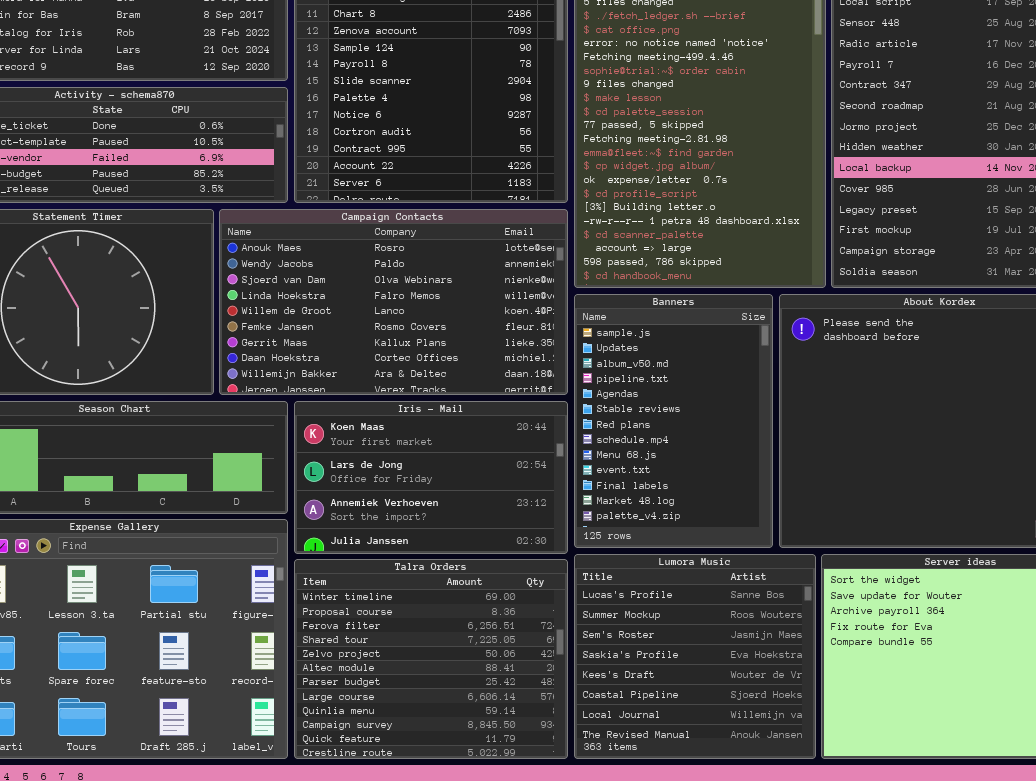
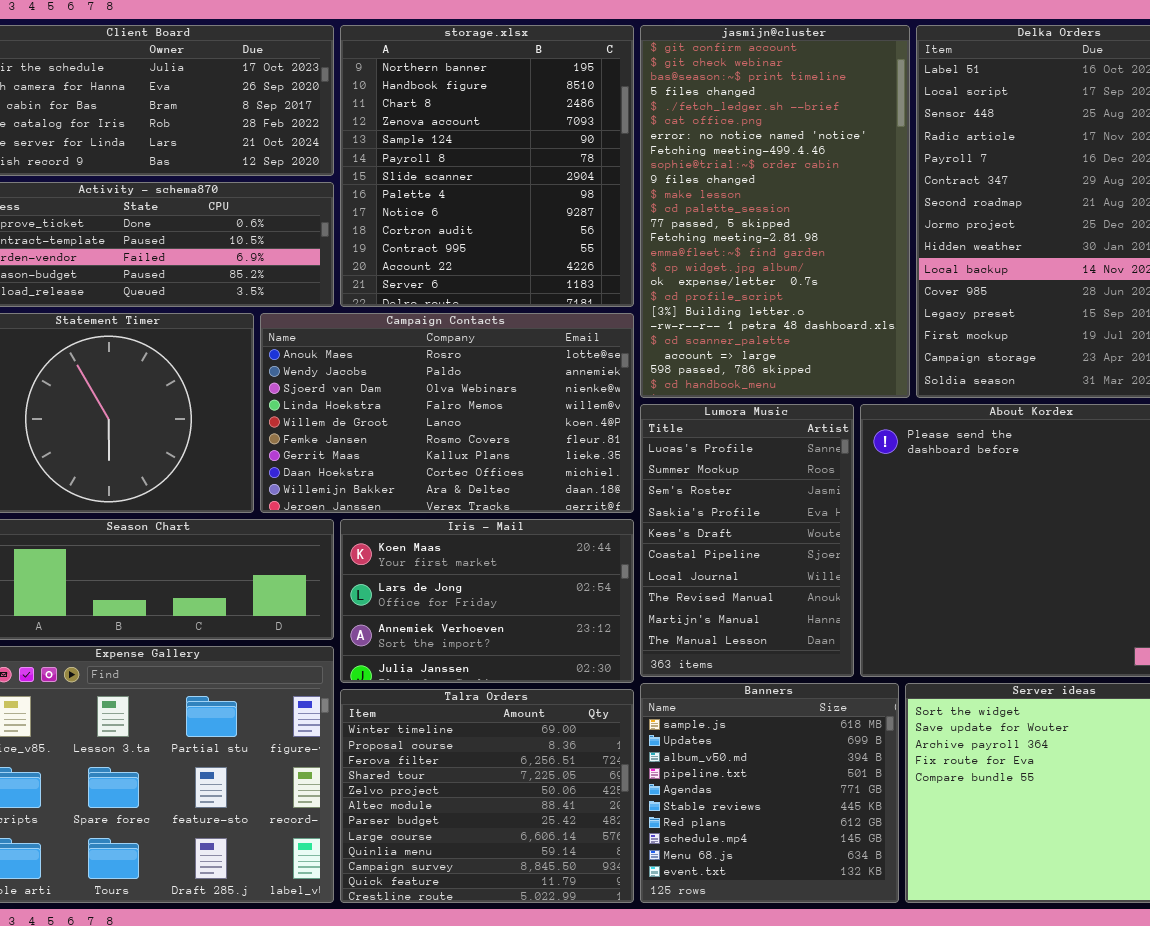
Banners: [574,294,773,548] -> [640,683,899,903], moved, resized
Lumora Music: [574,554,816,759] -> [640,404,854,677], moved, resized

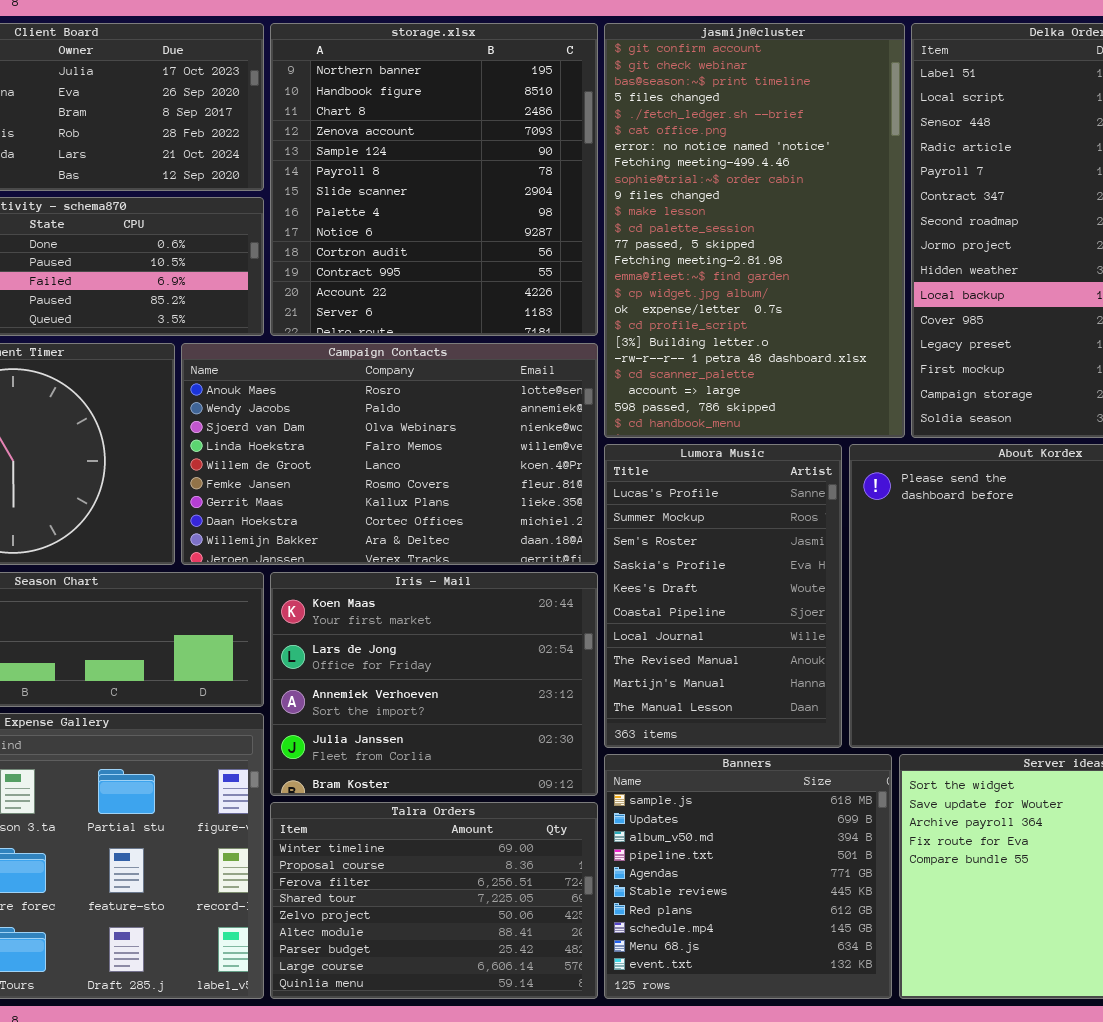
Iris - Mail: [340,519,634,683] -> [270,572,598,796], resized
Talra Orders: [340,689,634,903] -> [270,802,598,999], resized

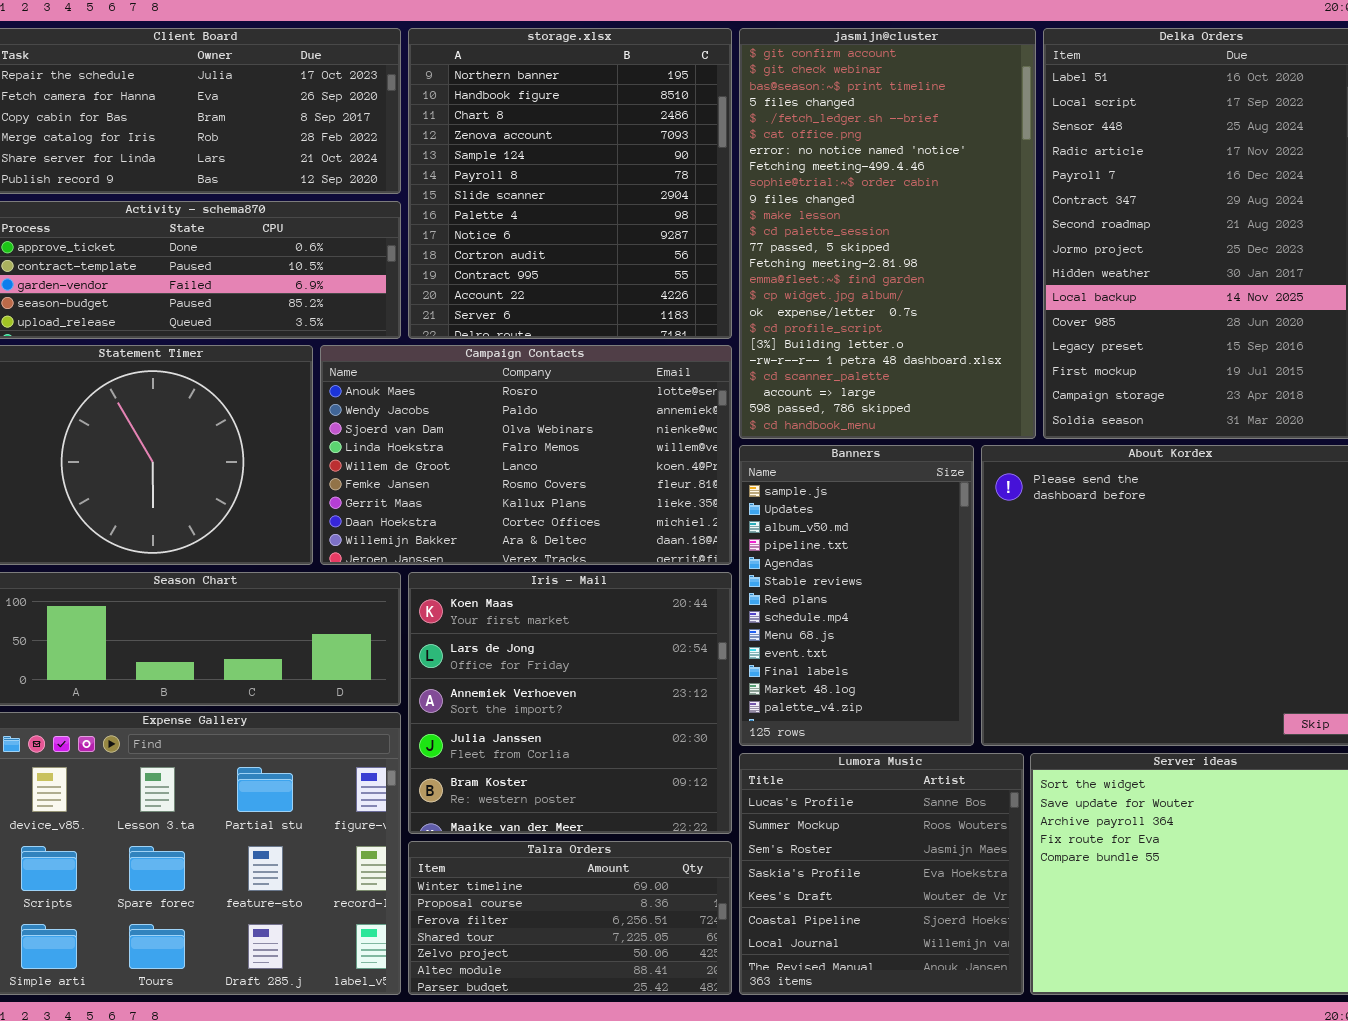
Lumora Music: [604,444,842,748] -> [739,753,1024,995], moved, resized
Iris - Mail: [270,572,598,796] -> [408,572,732,834], resized
Banners: [604,754,892,999] -> [739,445,974,746], moved, resized
Talra Orders: [270,802,598,999] -> [408,841,732,995], resized

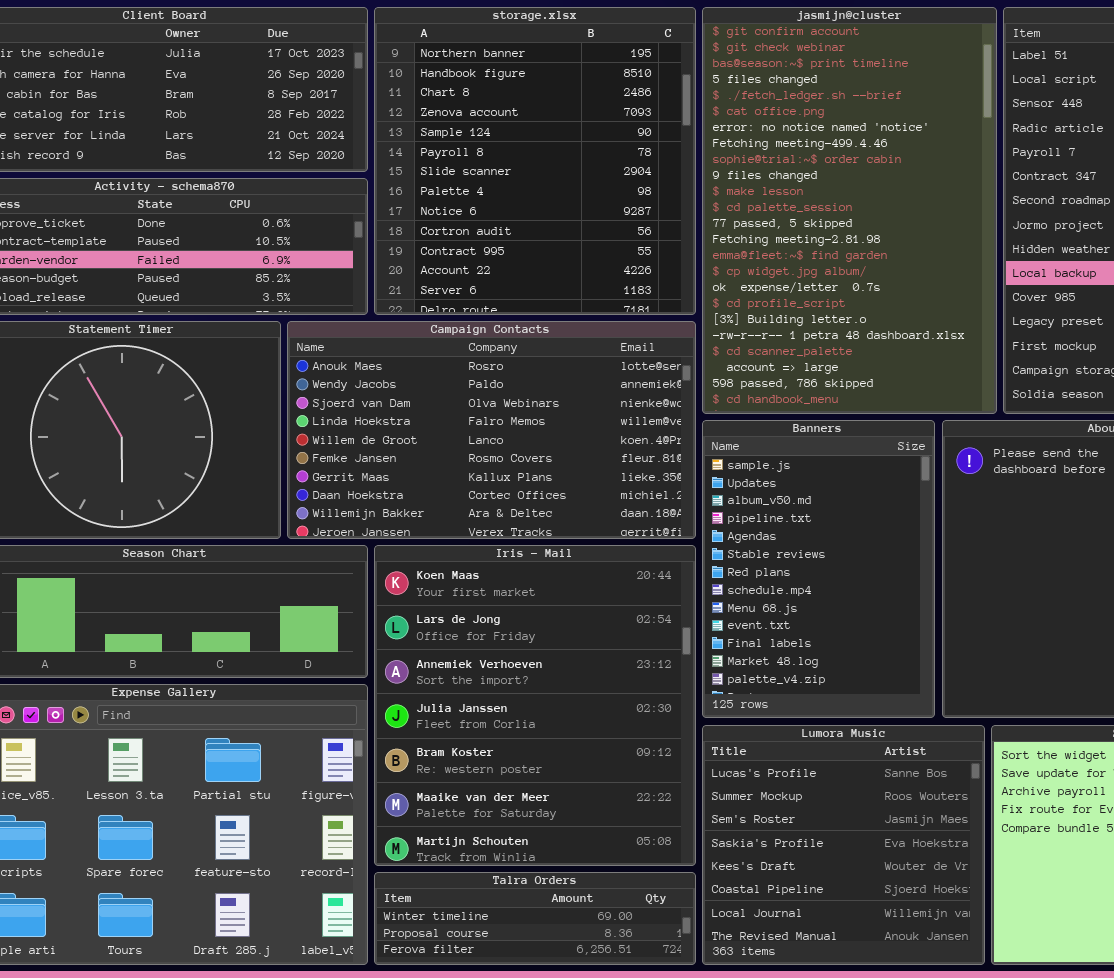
Iris - Mail: [408,572,732,834] -> [374,545,696,866], resized
Talra Orders: [408,841,732,995] -> [374,872,696,965], resized

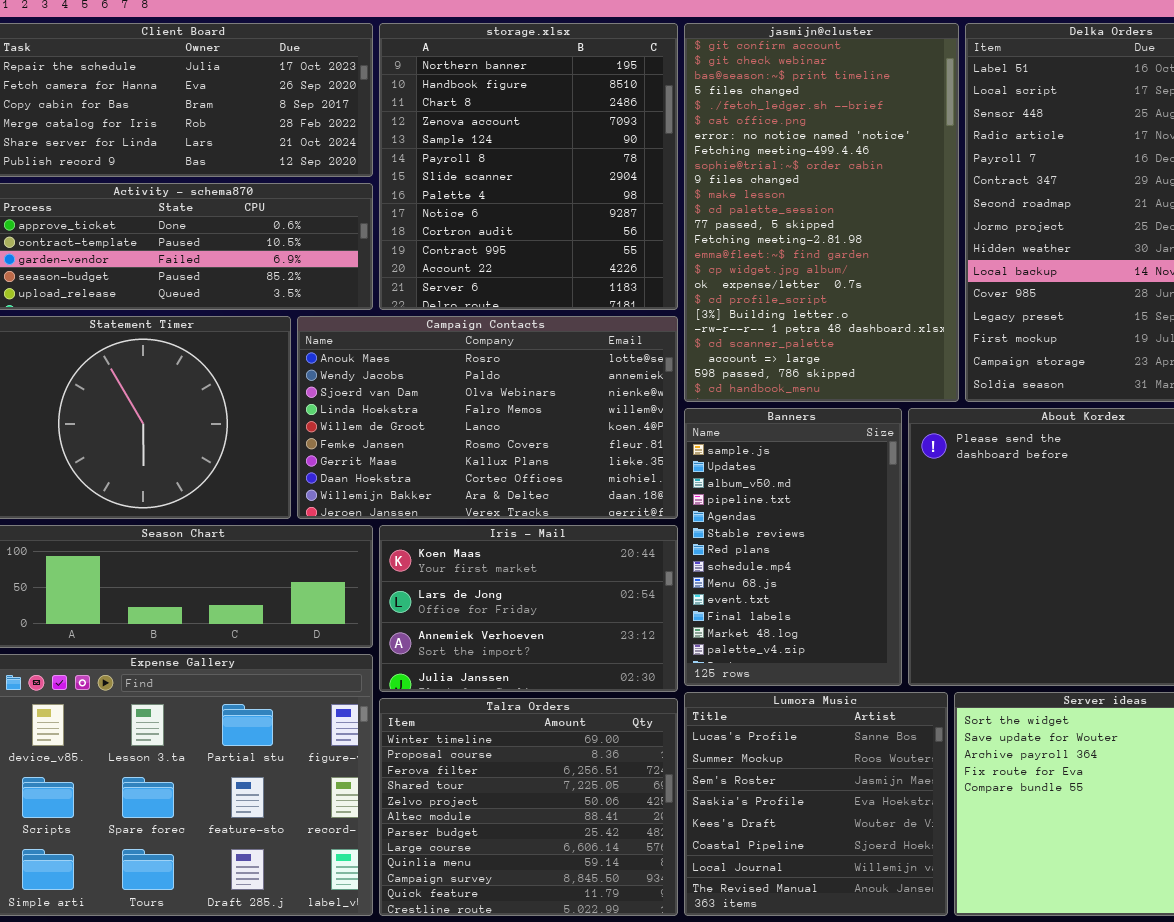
Iris - Mail: [374,545,696,866] -> [379,525,678,692], resized
Talra Orders: [374,872,696,965] -> [379,698,678,916], resized

